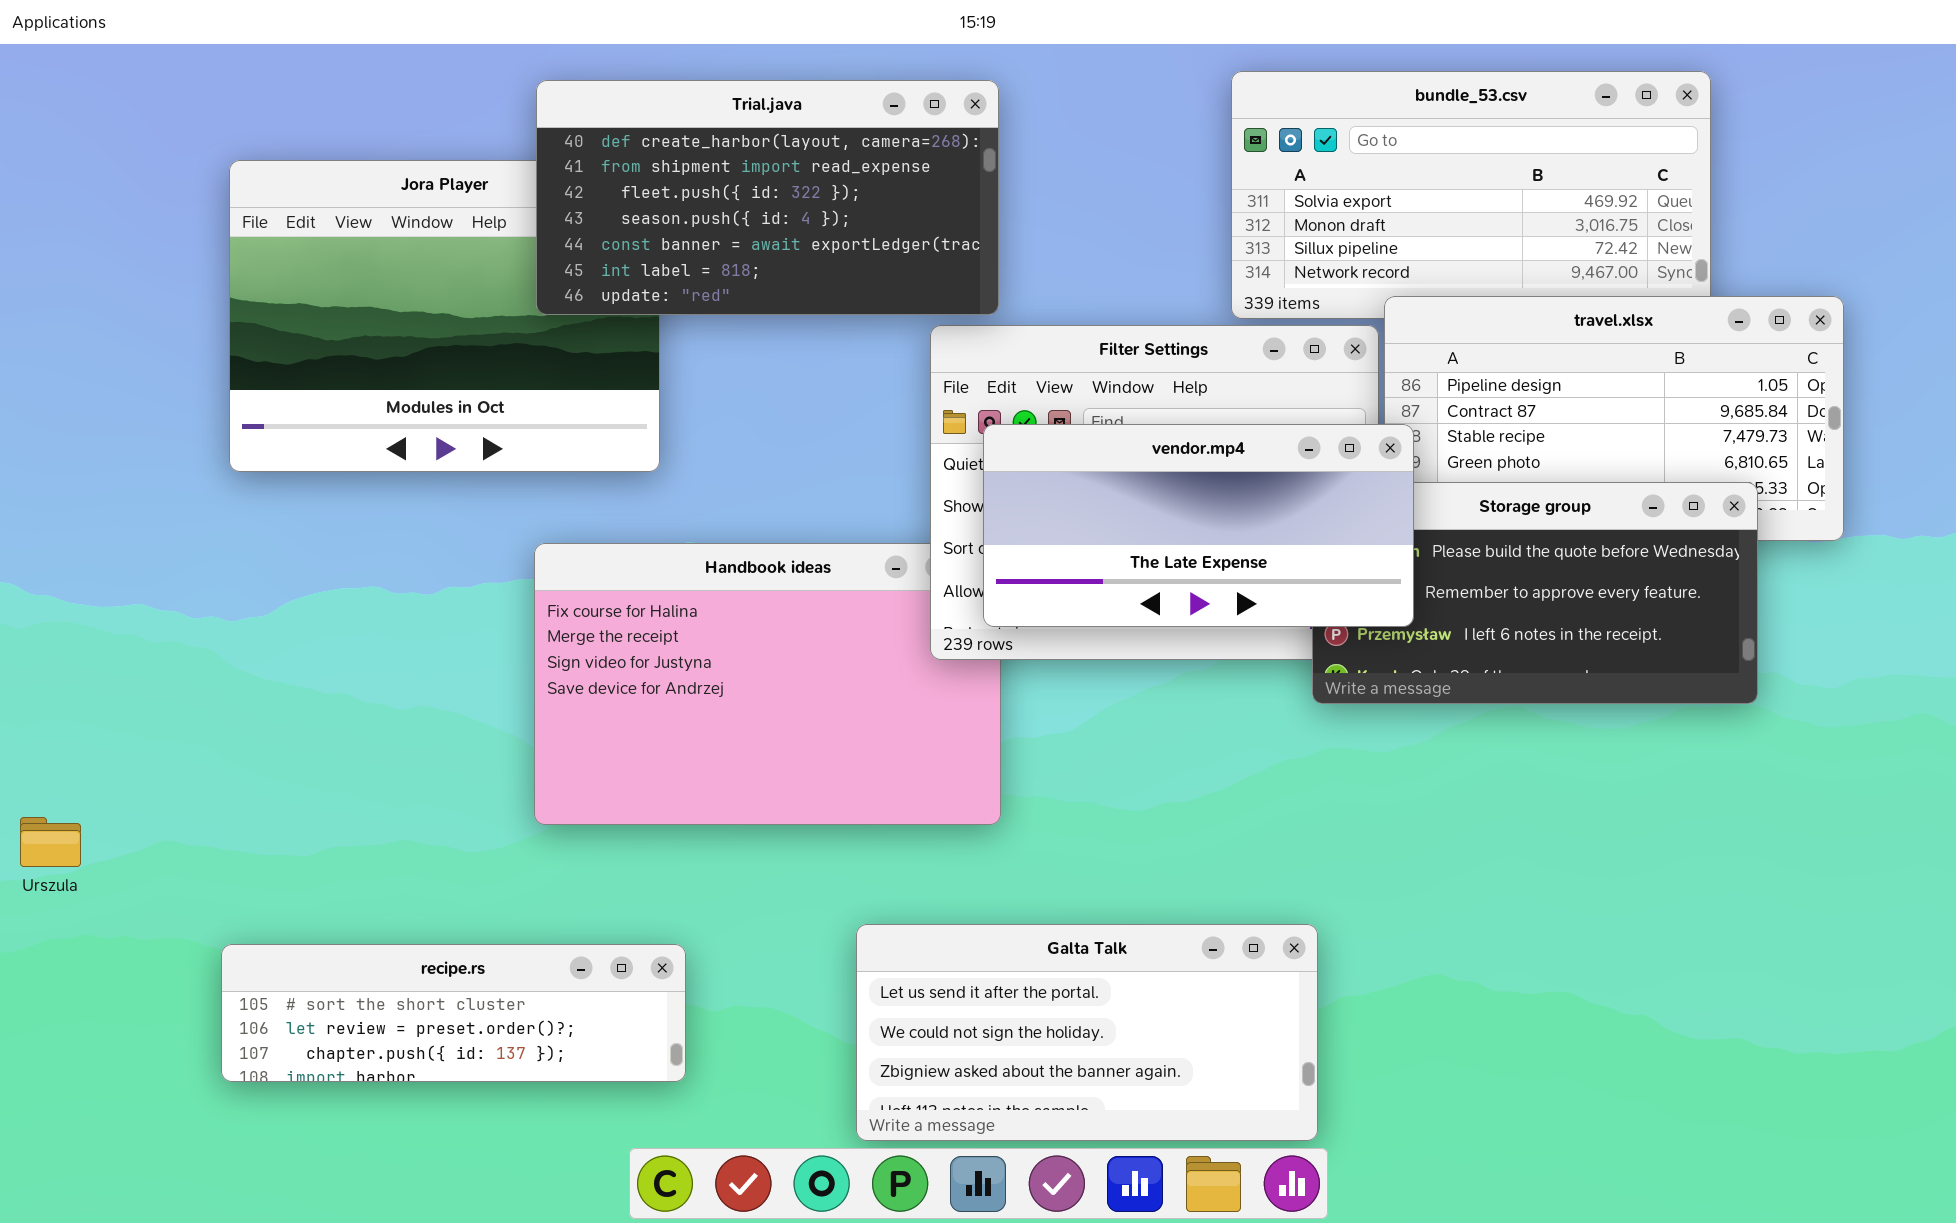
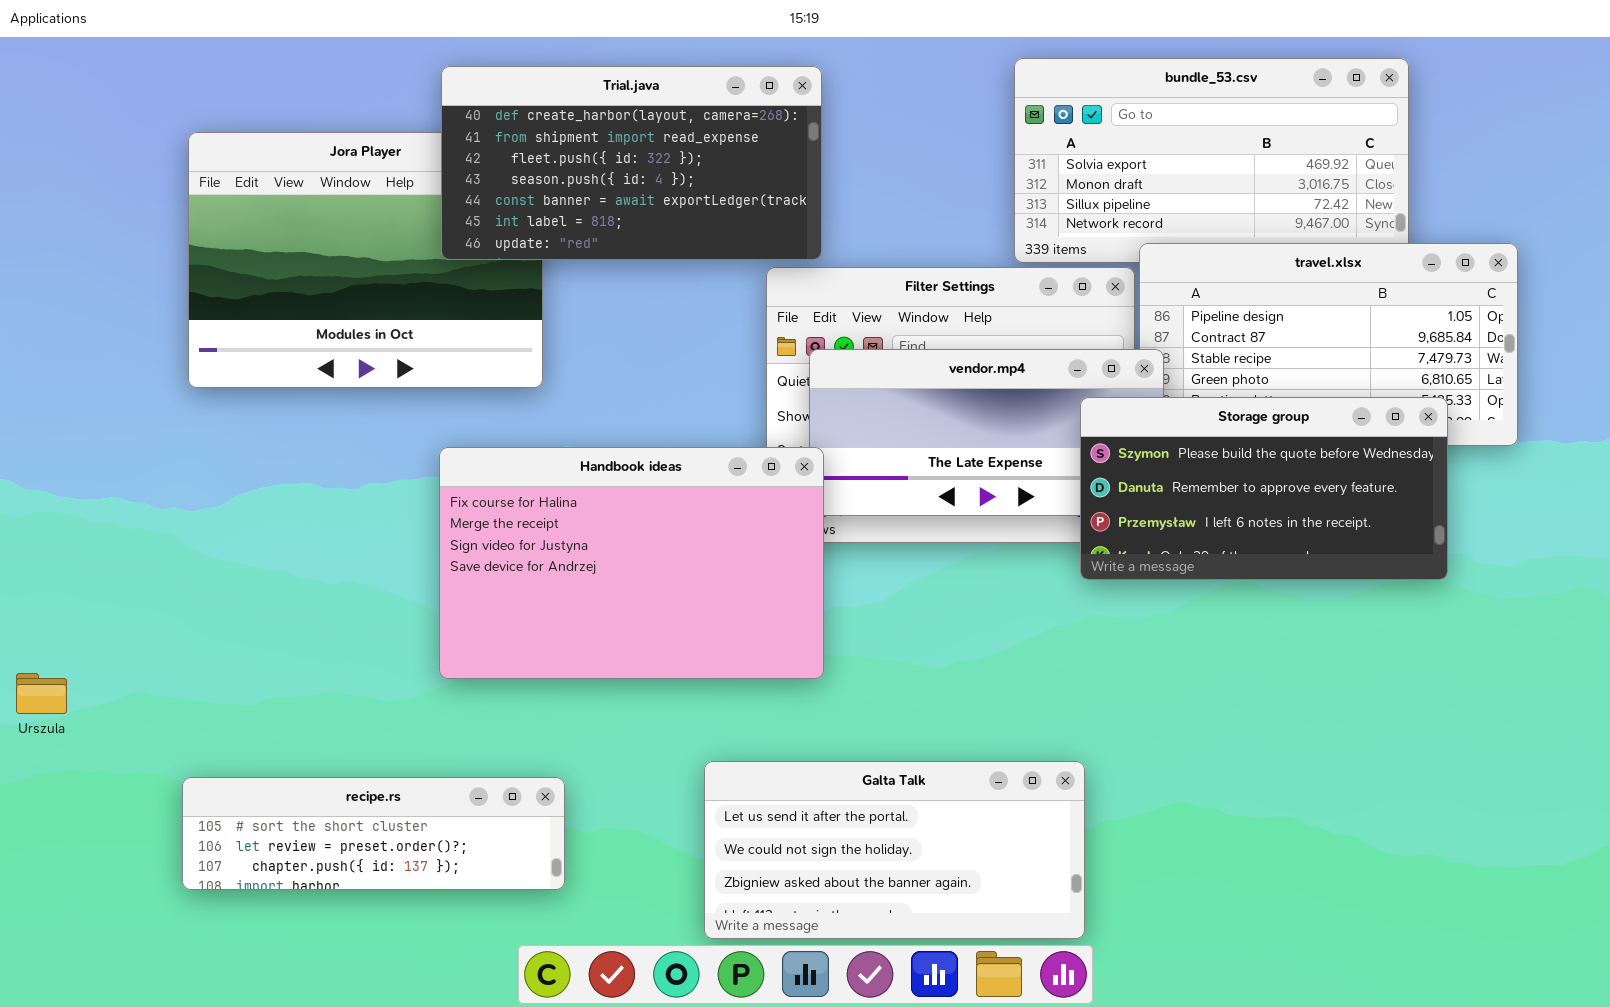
Storage group: [1312,482,1758,704] -> [1080,397,1448,580], raised
Handbook ideas: [534,543,1001,825] -> [439,447,824,679], raised

